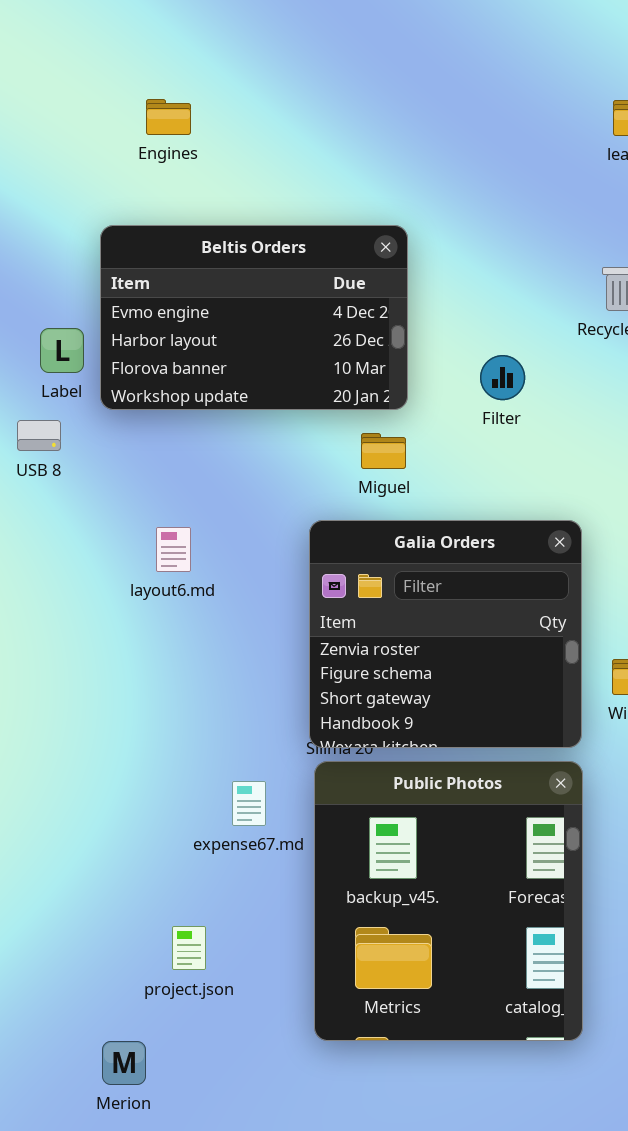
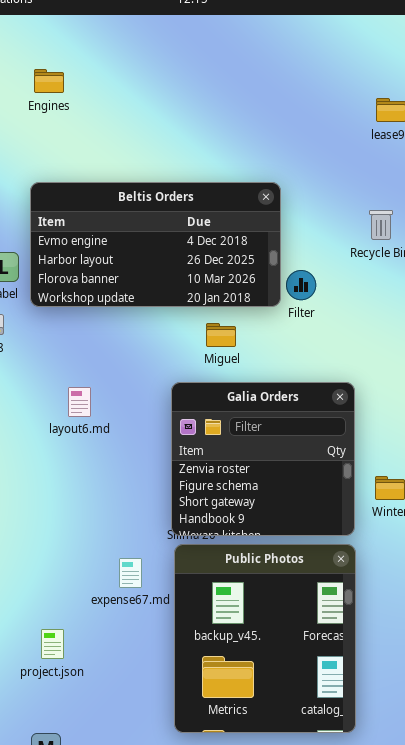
Engines: [146,99,191,135] -> [34,69,64,93], moved
Beltis Orders: [100,225,408,410] -> [30,182,281,307], resized
project.json: [172,926,206,970] -> [41,629,64,659], moved

